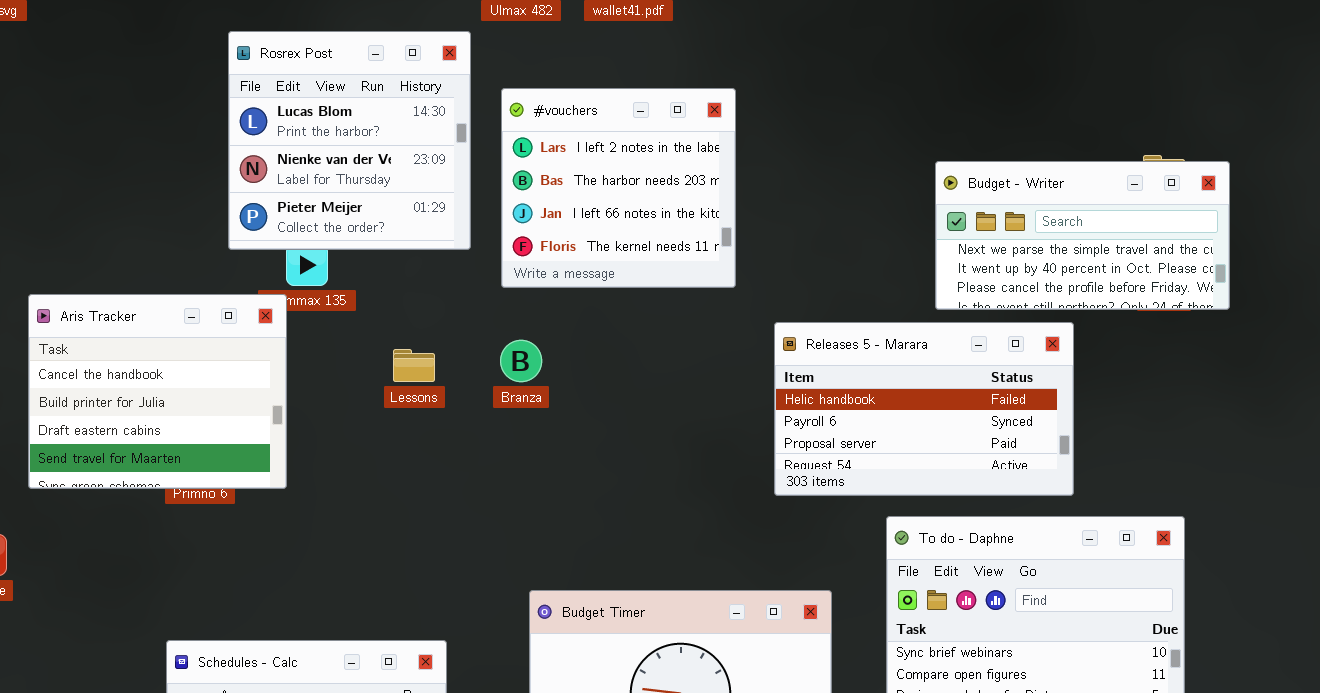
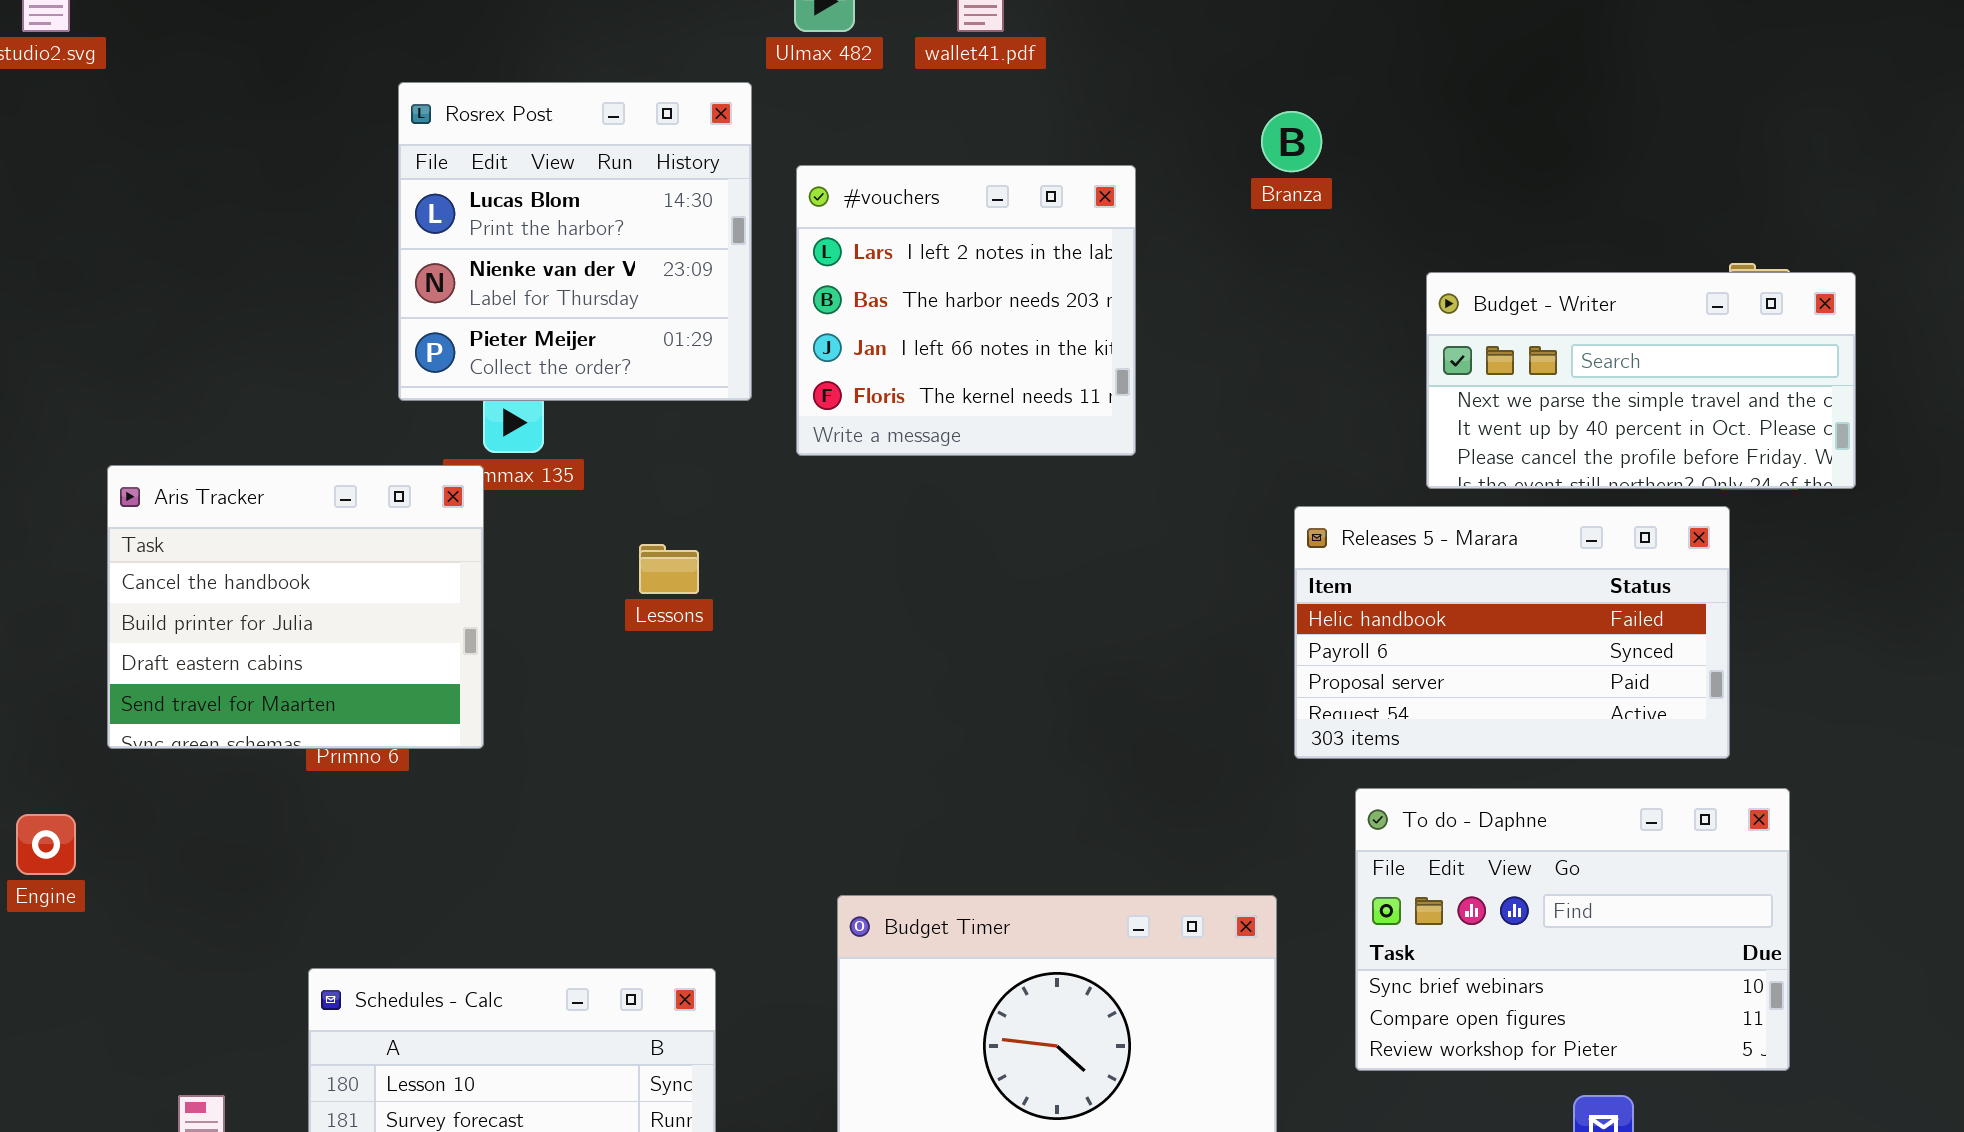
Releases 5 - Marara: [774,322,1074,496] -> [1294,506,1730,759], moved
Branza: [500,340,542,382] -> [1261,111,1322,172], moved

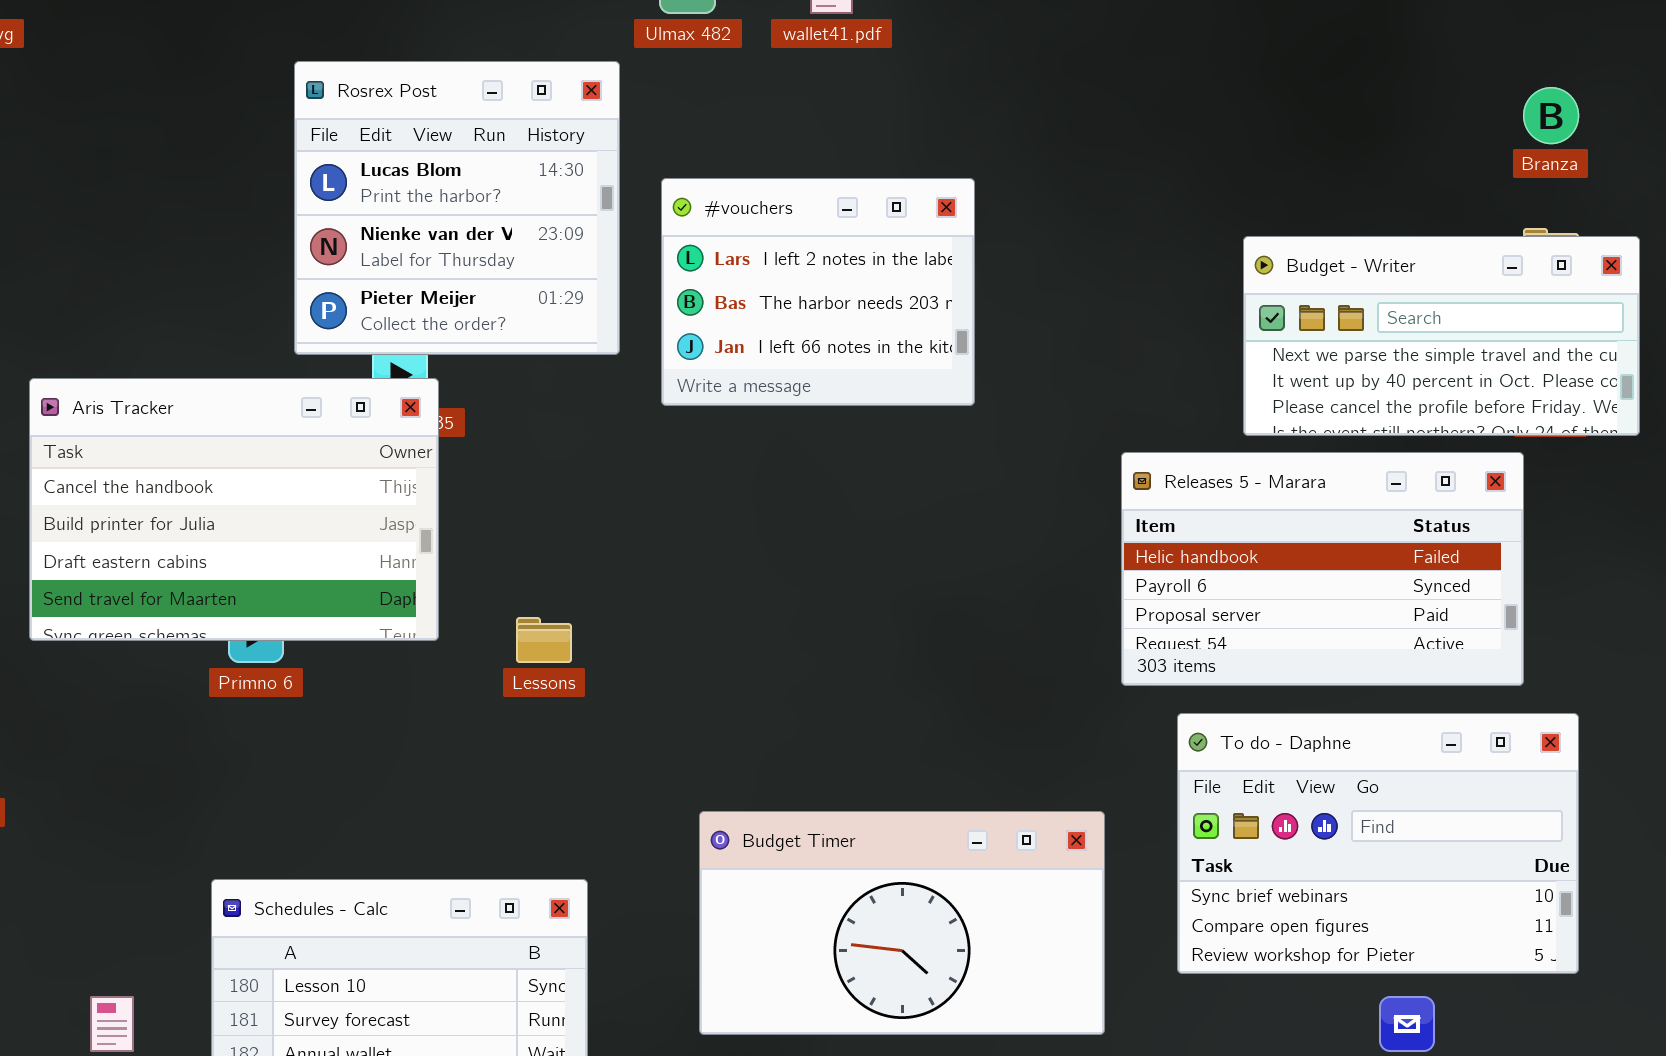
Branza: [1261,111,1322,172] -> [1523,87,1579,144], moved
#vouchers: [796,165,1136,456] -> [661,178,975,406], resized
Aris Tracker: [107,465,484,749] -> [29,378,439,641], moved, resized
Lessons: [639,544,699,594] -> [516,617,572,663], moved

